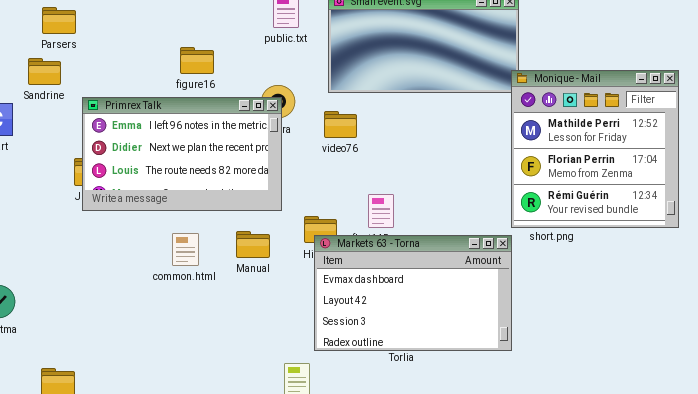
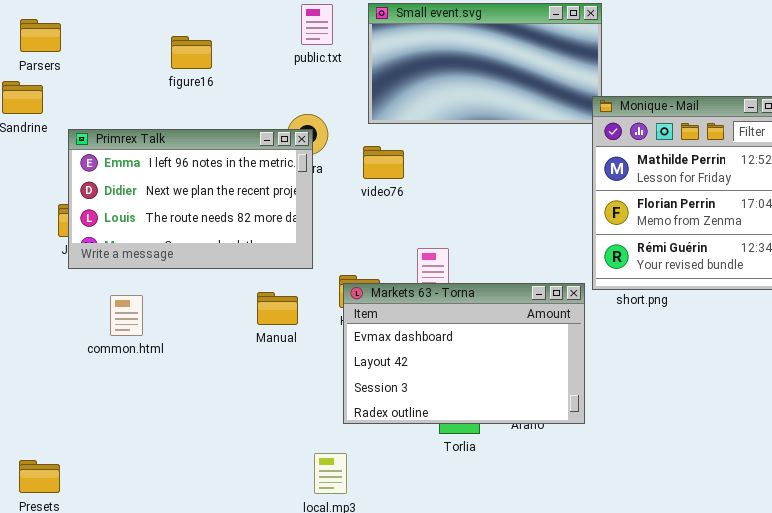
figure16: [180,47,214,74] -> [171,36,212,69], moved
common.html: [172,233,199,266] -> [110,295,143,336], moved
Markets 63 - Torna: [314,235,512,351] -> [343,283,585,424], moved

